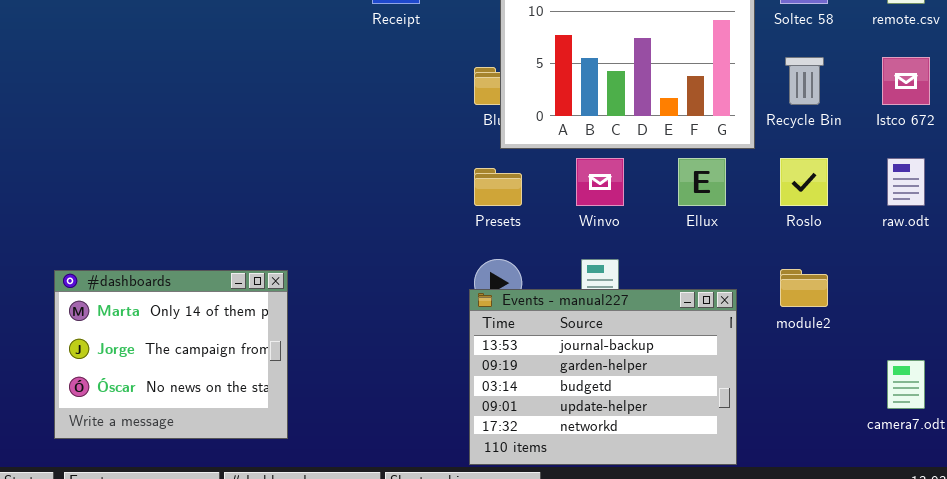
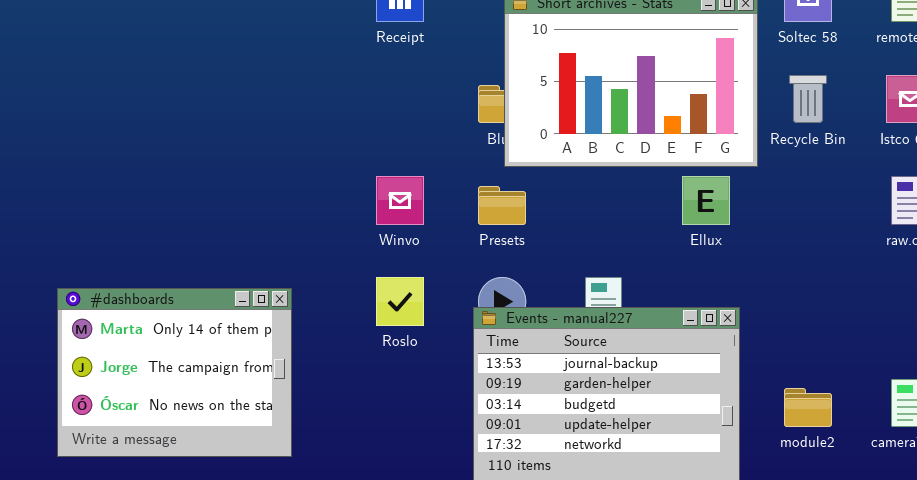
Winvo: [576,158,624,206] -> [376,176,424,225], moved
Roslo: [780,158,828,206] -> [376,277,424,326], moved
module2: [780,269,828,307] -> [784,388,832,427], moved

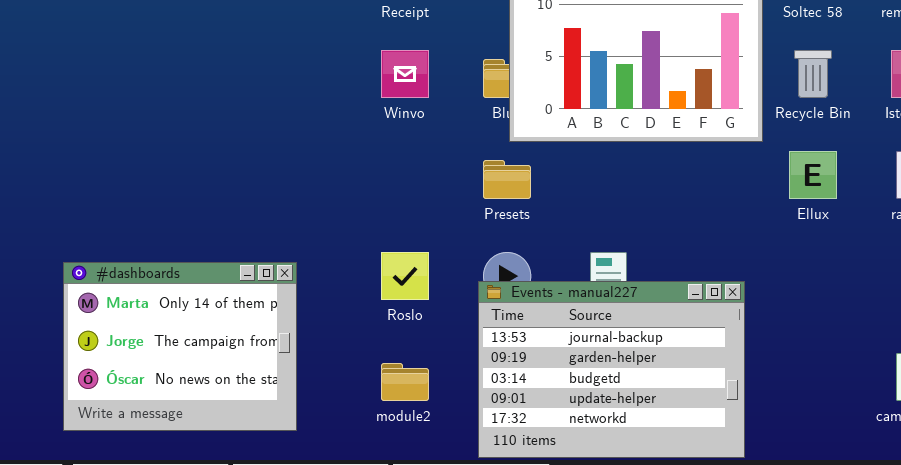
Winvo: [376,176,424,225] -> [381,50,429,98], moved
Ellux: [682,176,730,225] -> [789,151,837,199], moved
module2: [784,388,832,427] -> [381,363,429,401], moved

